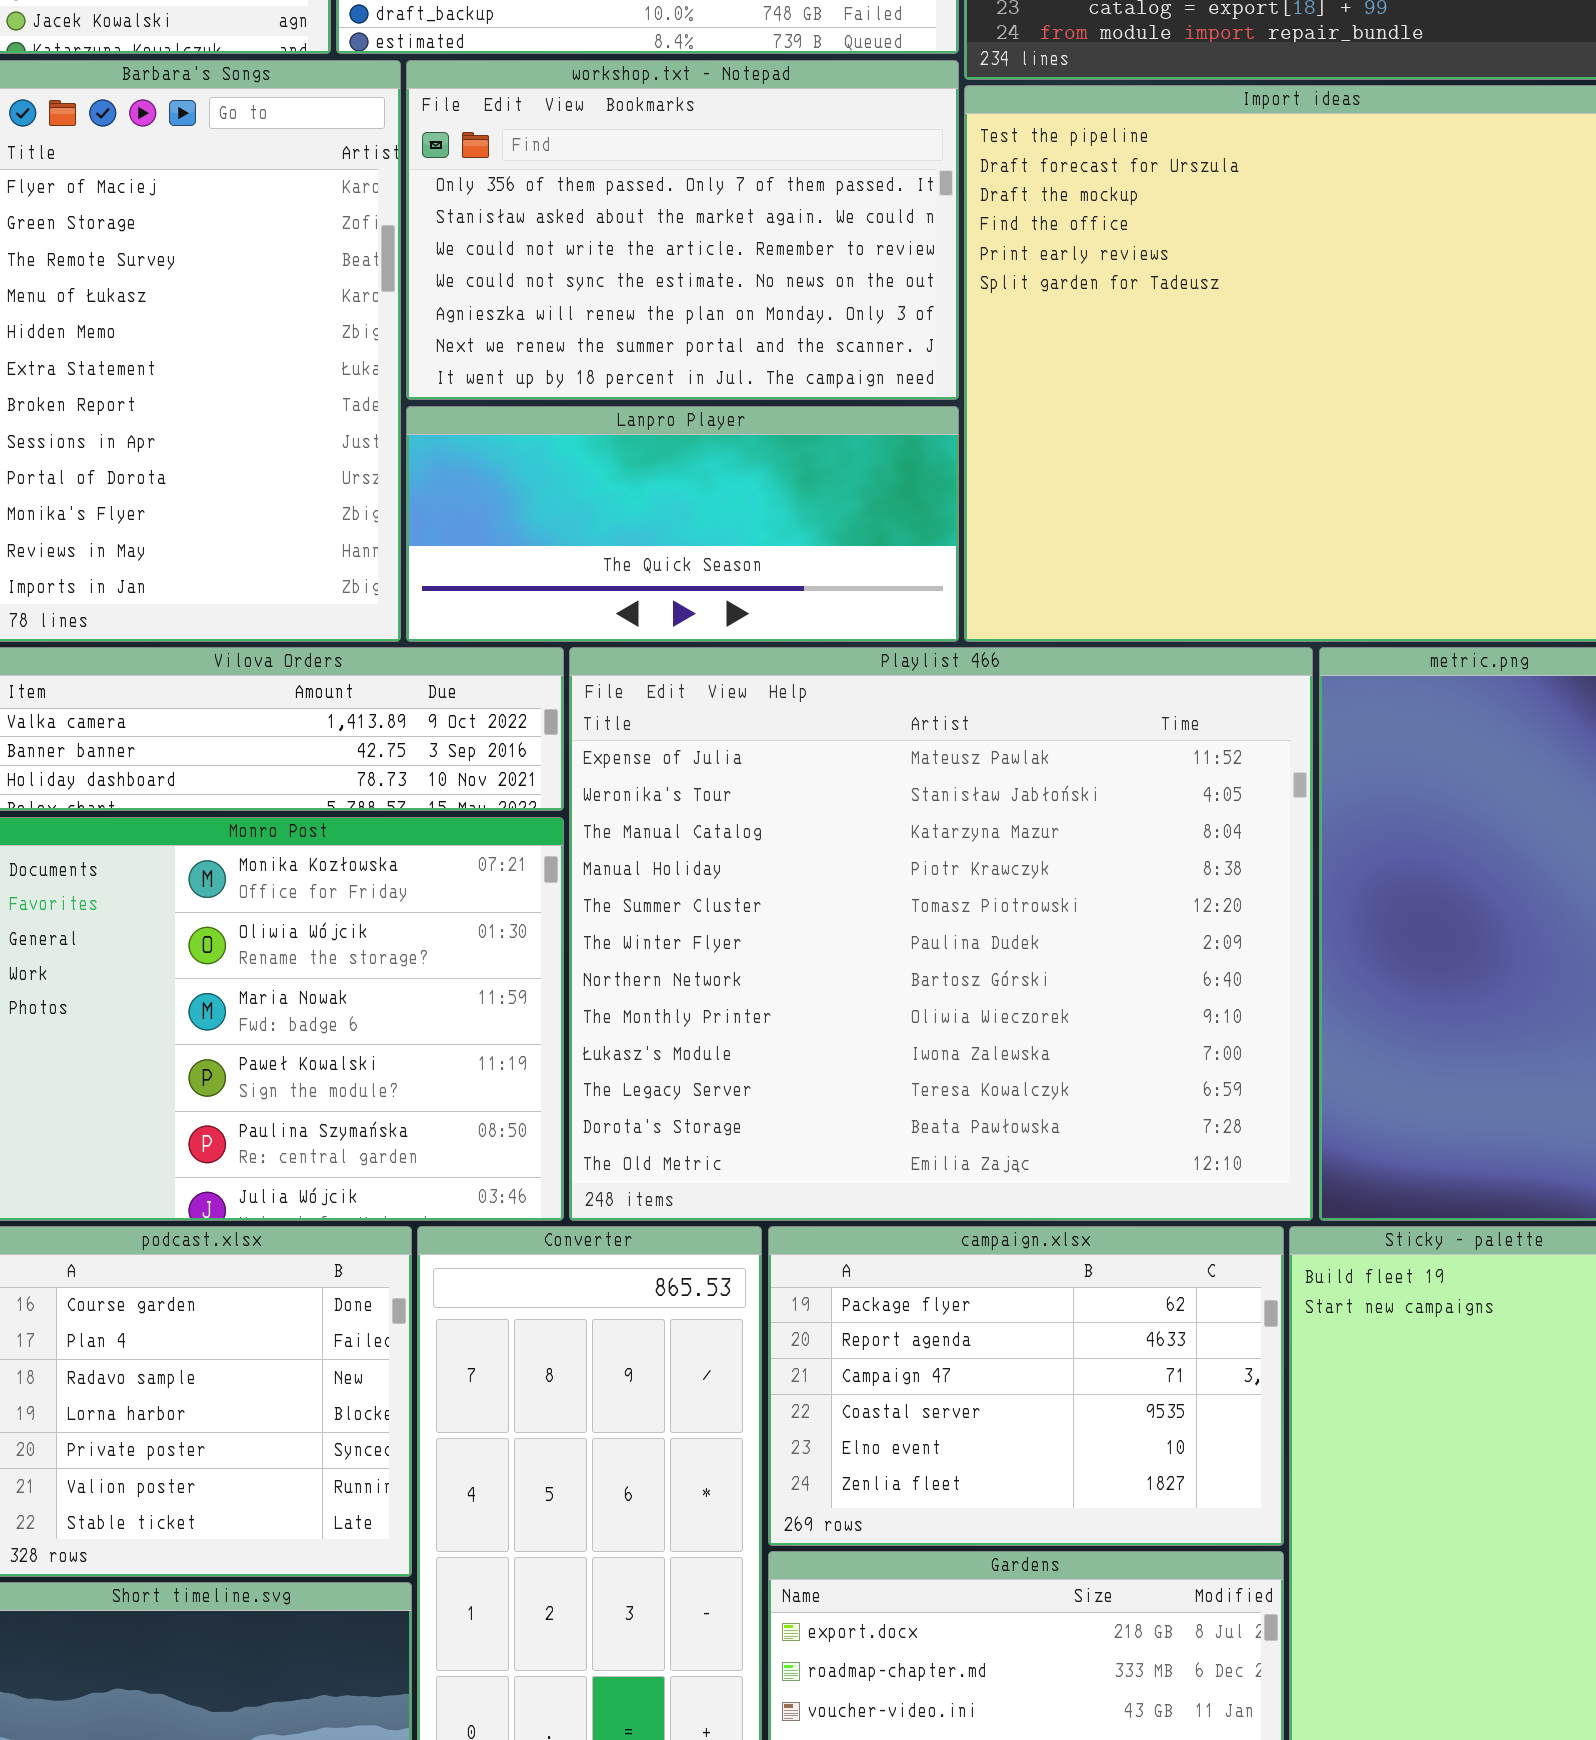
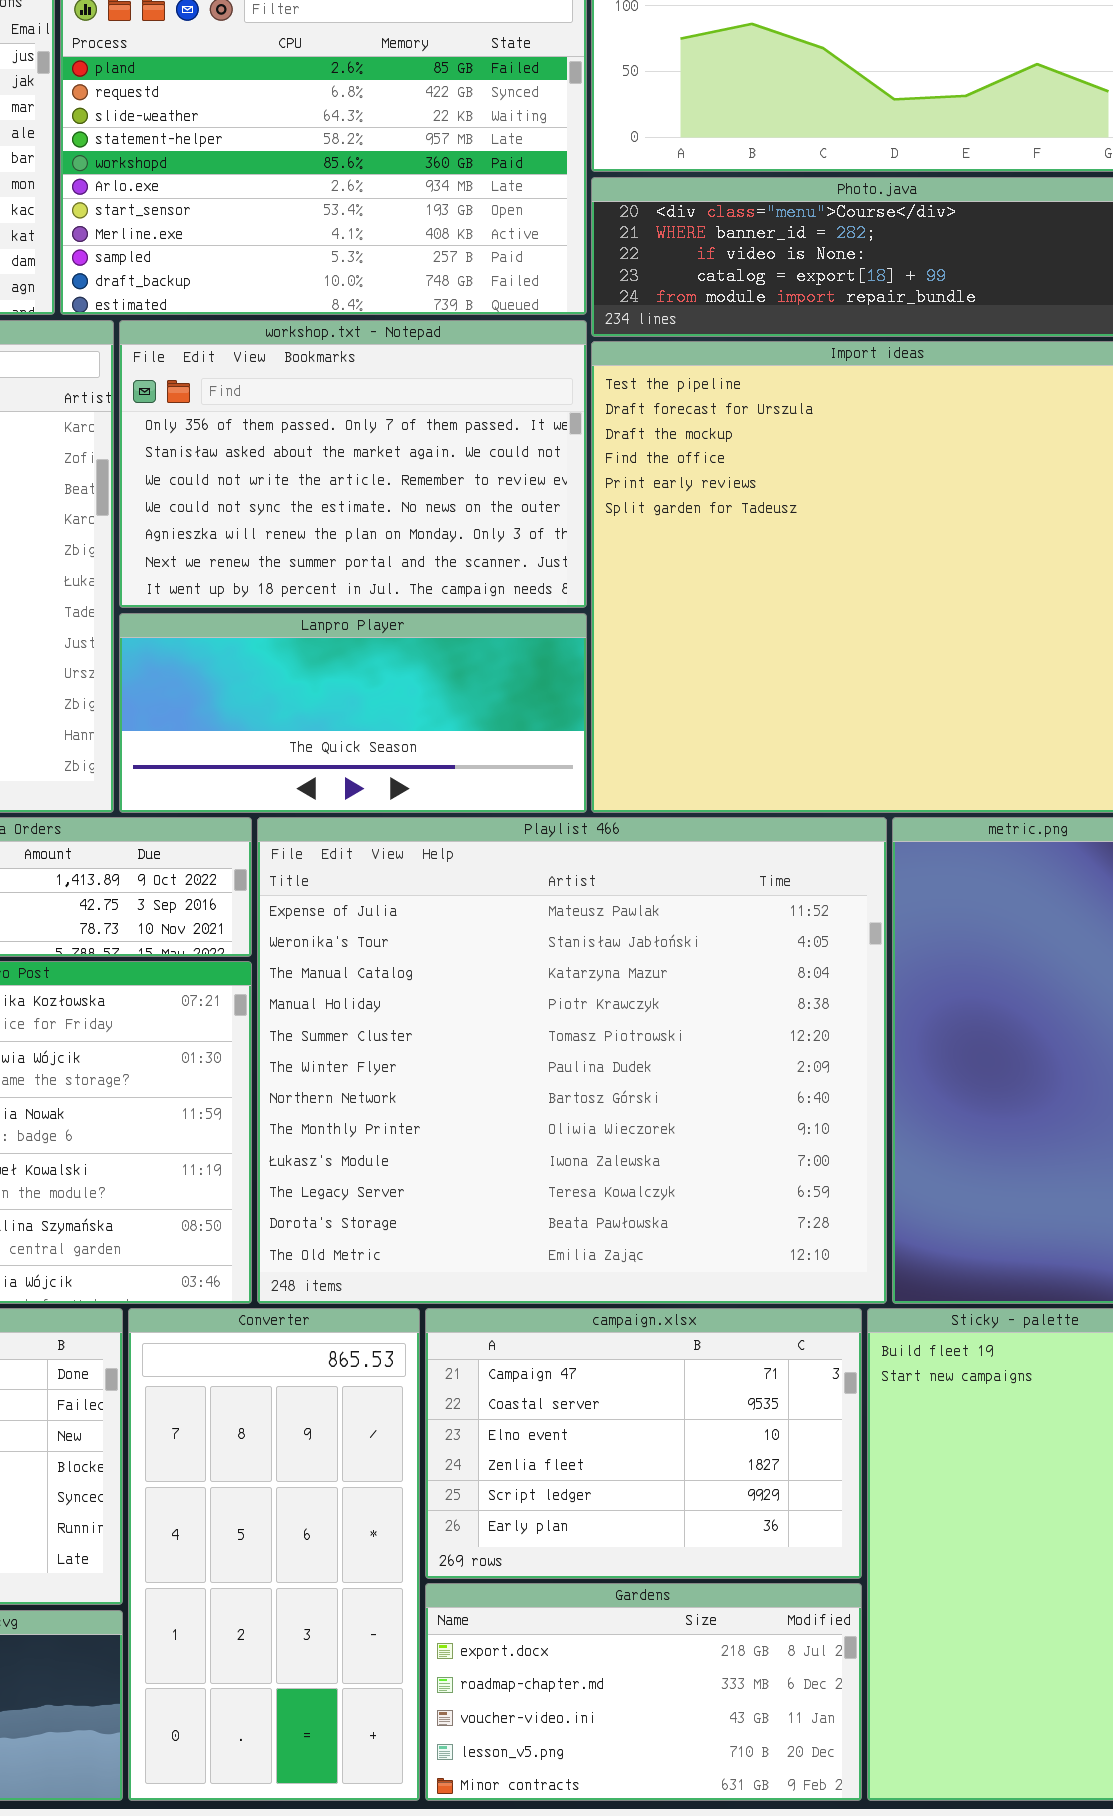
campaign.xlsx: [768,1226,1284,1546] -> [425,1308,862,1579], scrolled down 2 rows

